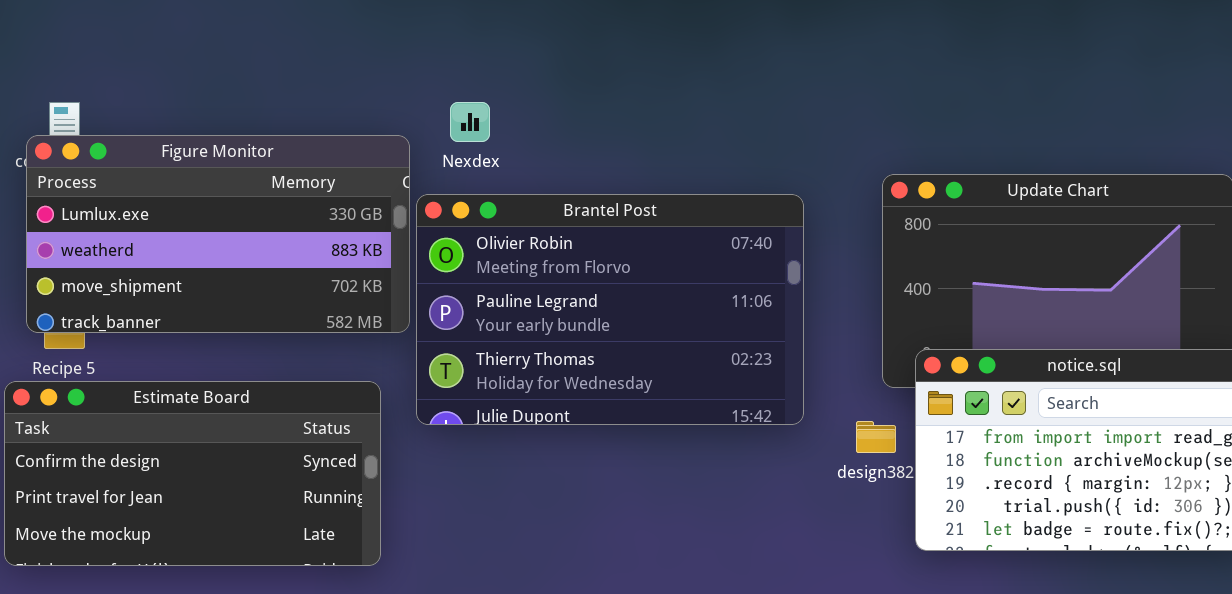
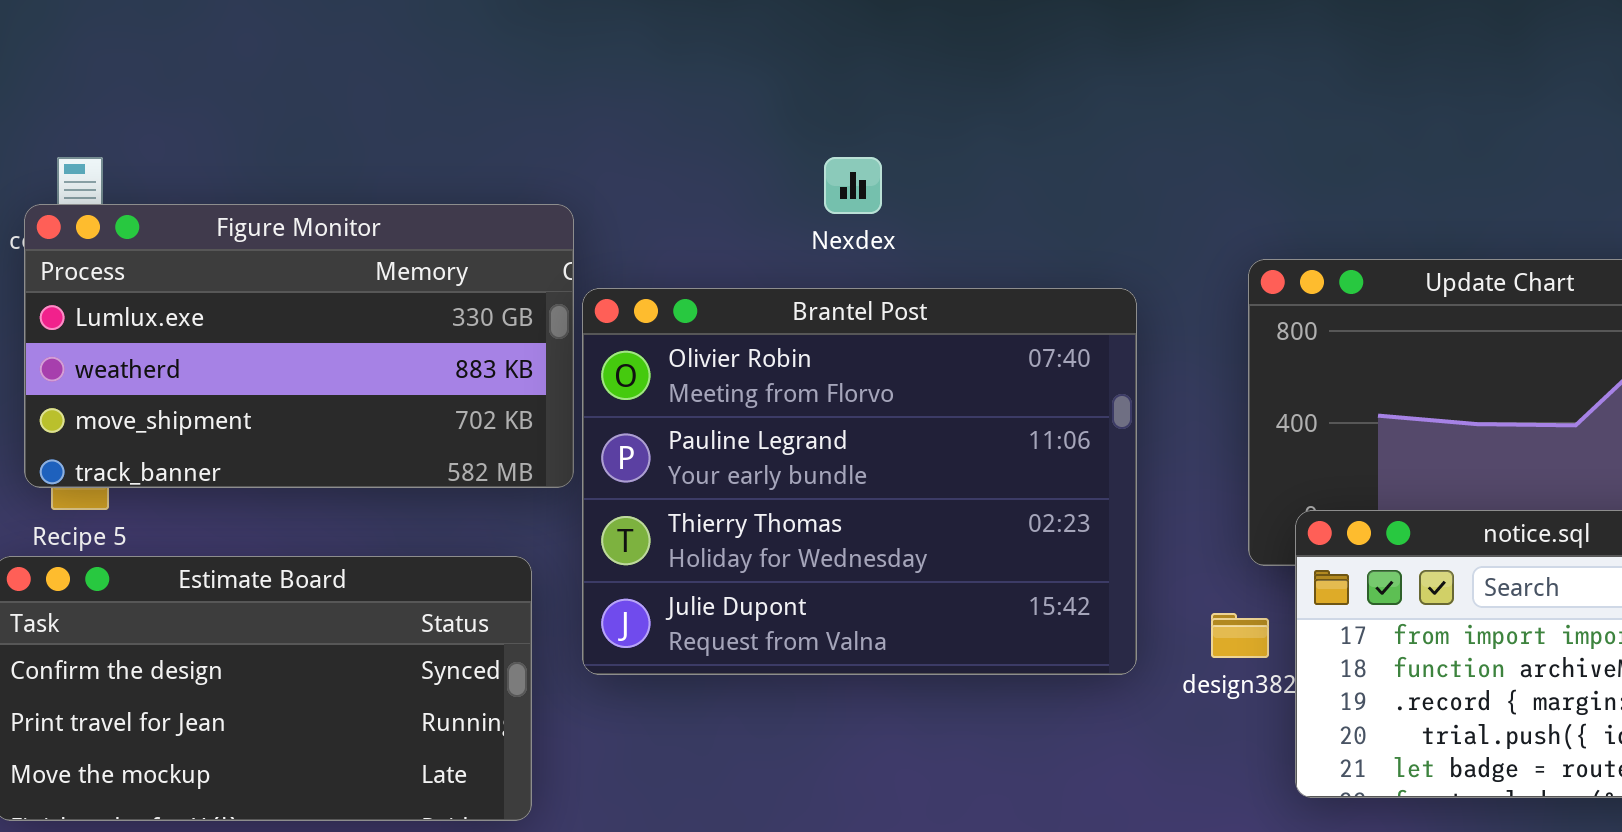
Nexdex: [450,102,490,142] -> [824,157,882,214], moved
Brantel Post: [416,194,804,425] -> [582,288,1137,675], resized

